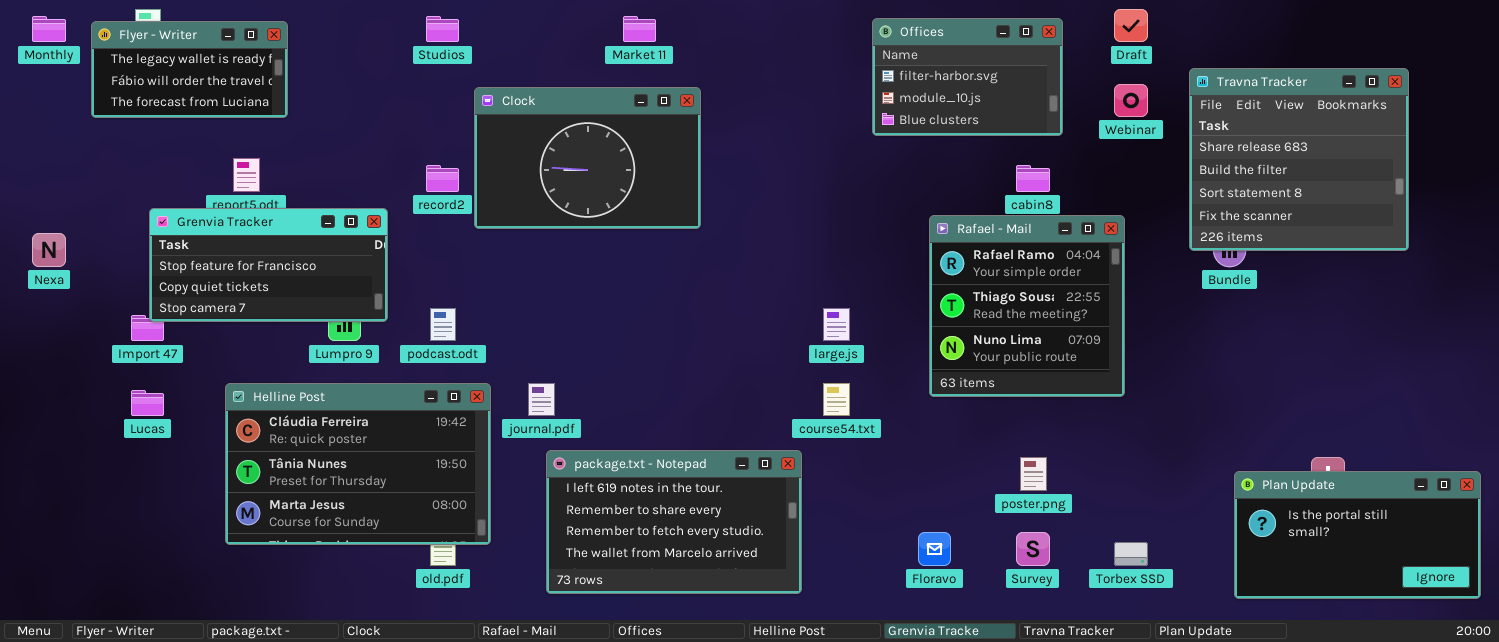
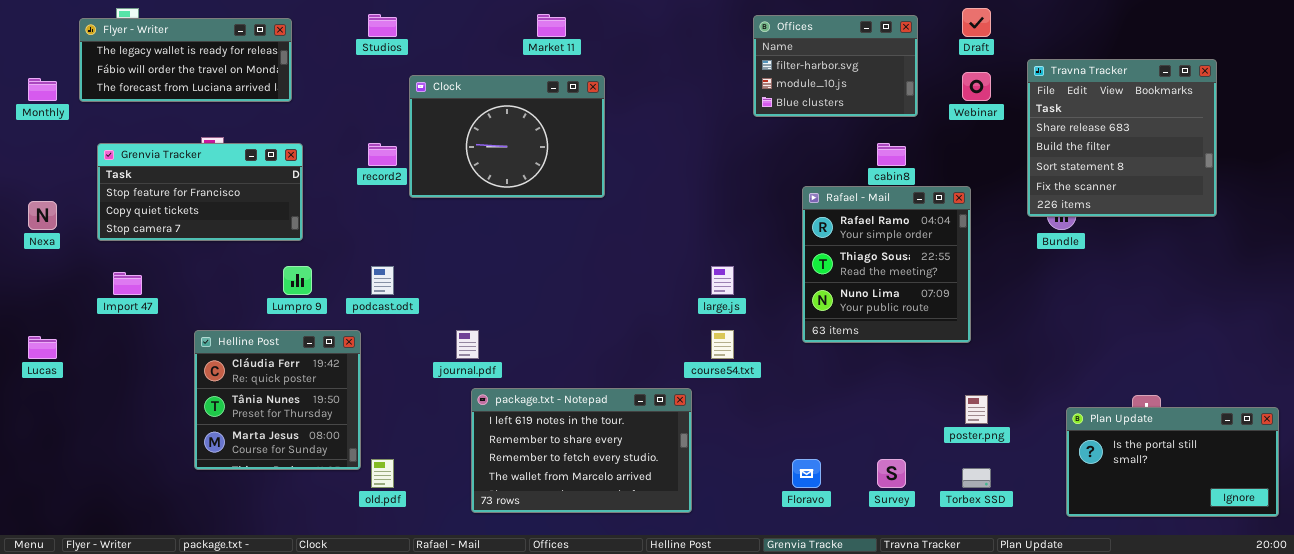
Monthly: [32,16,66,42] -> [28,78,57,101], moved
Flyer - Writer: [91,21,288,118] -> [79,18,292,102], resized
Grenvia Tracker: [149,208,388,322] -> [97,143,303,241], moved
Helline Post: [225,383,491,545] -> [194,330,361,470], resized
Lucas: [131,390,164,416] -> [28,336,57,359], moved
poster.png: [1020,457,1047,491] -> [965,395,988,424], moved

